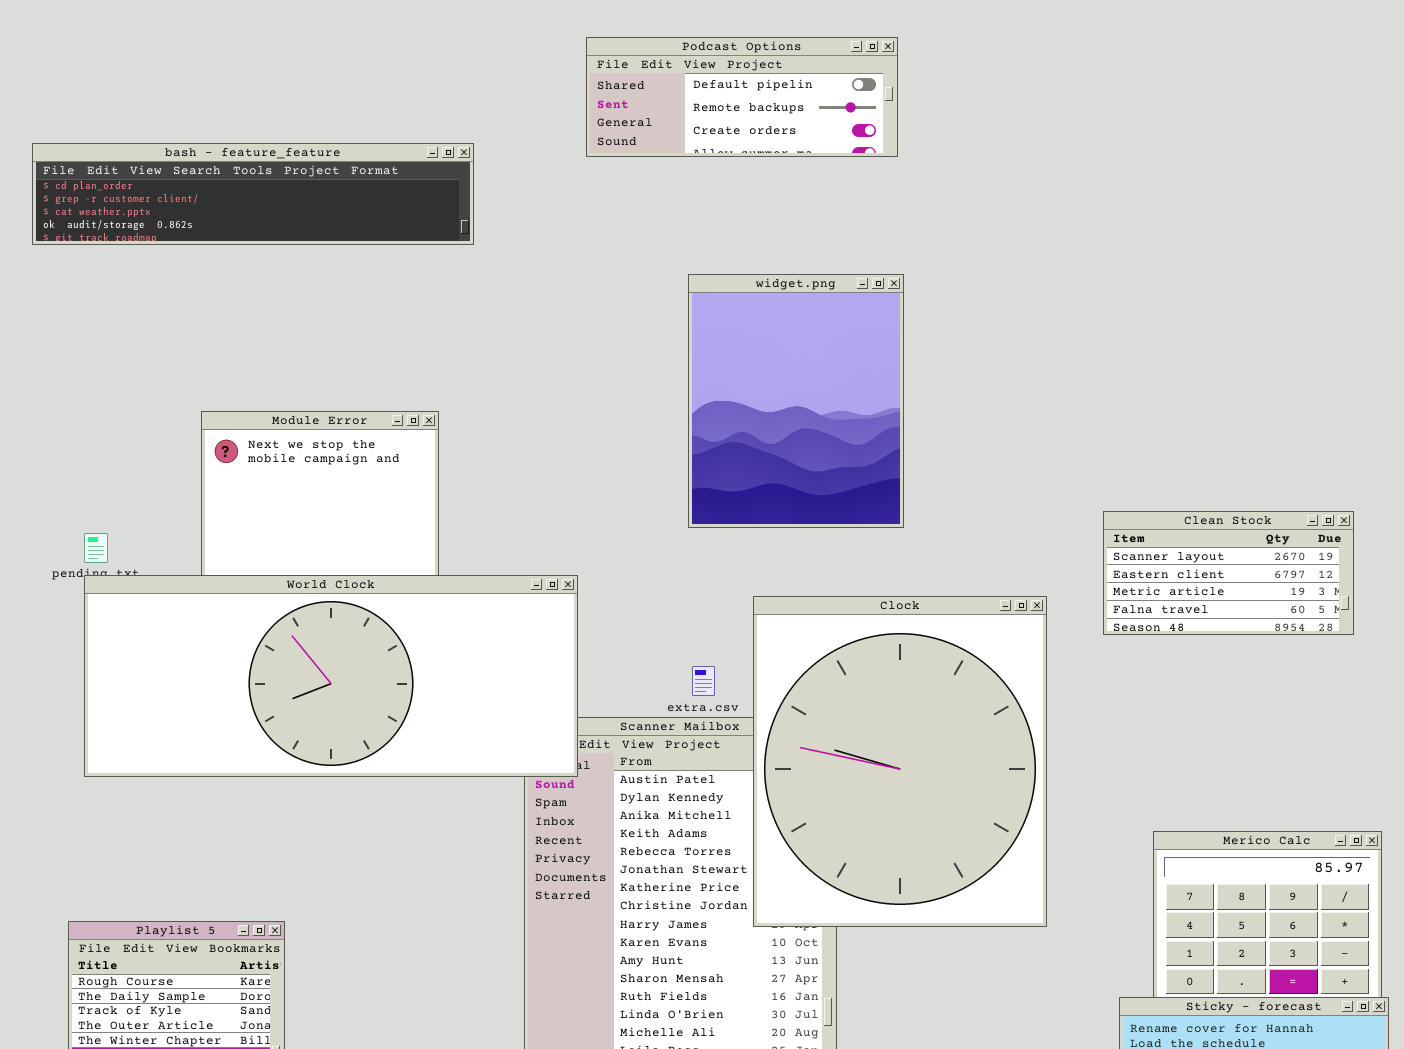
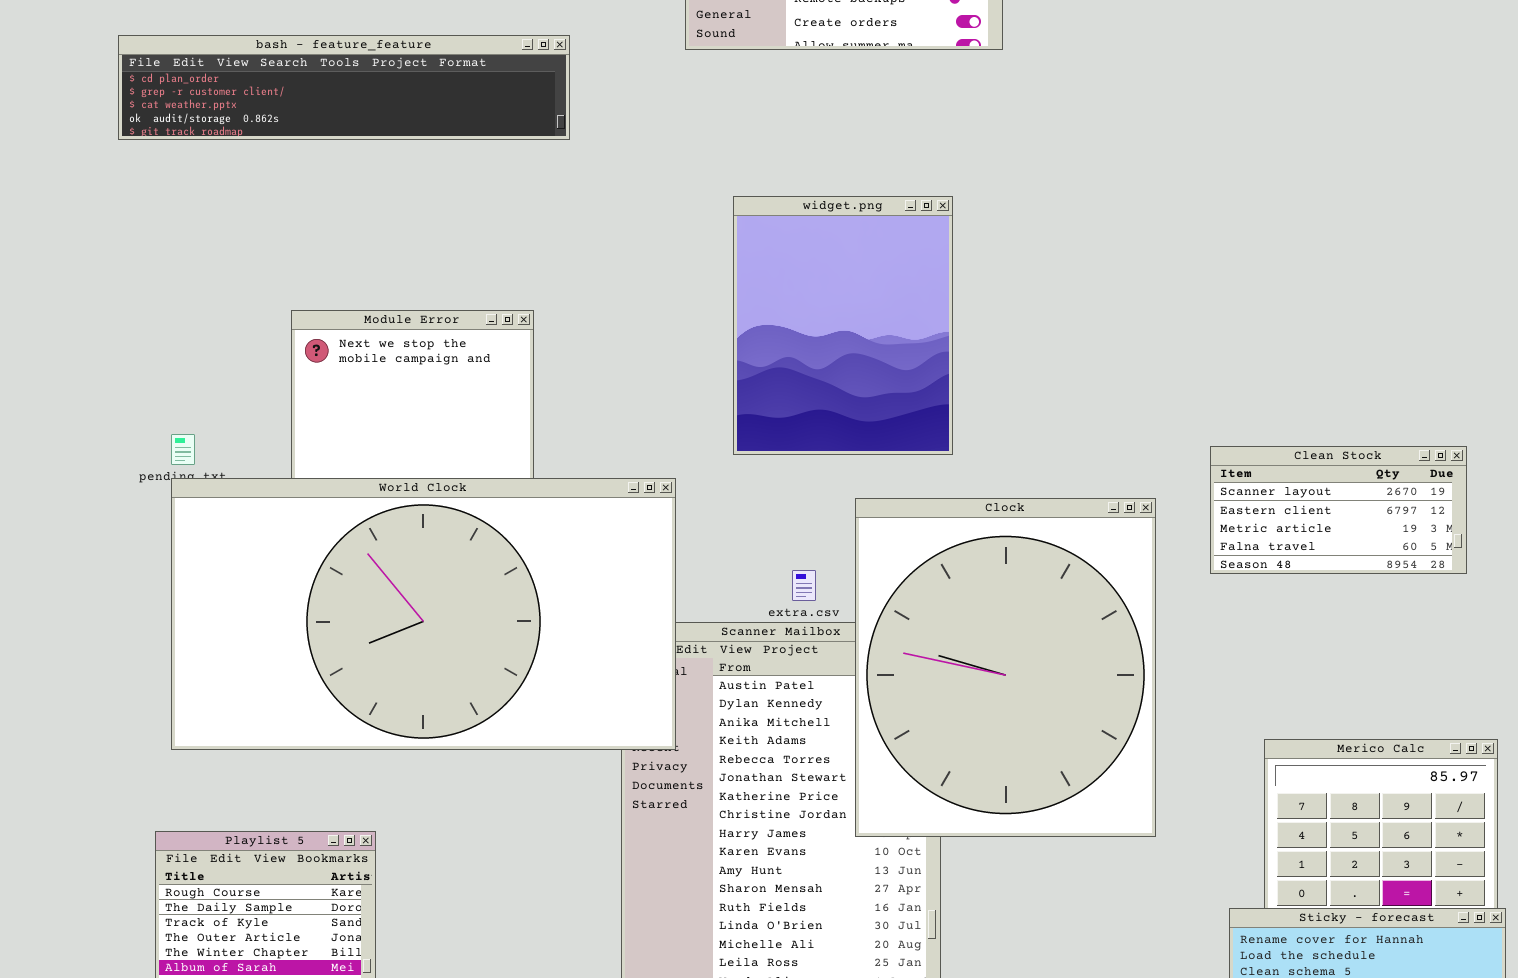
widget.png: [688,274,904,528] -> [733,196,953,455], moved
Clean Stock: [1103,511,1354,635] -> [1210,446,1467,574], moved
World Clock: [84,575,578,777] -> [171,478,676,750], resized

